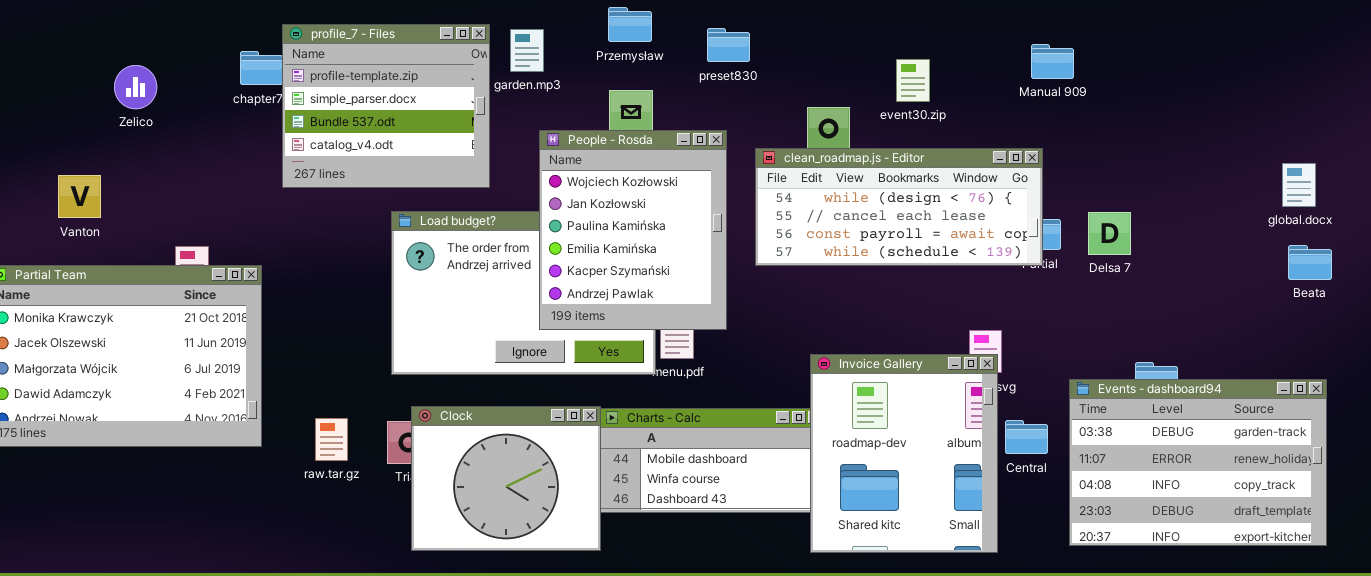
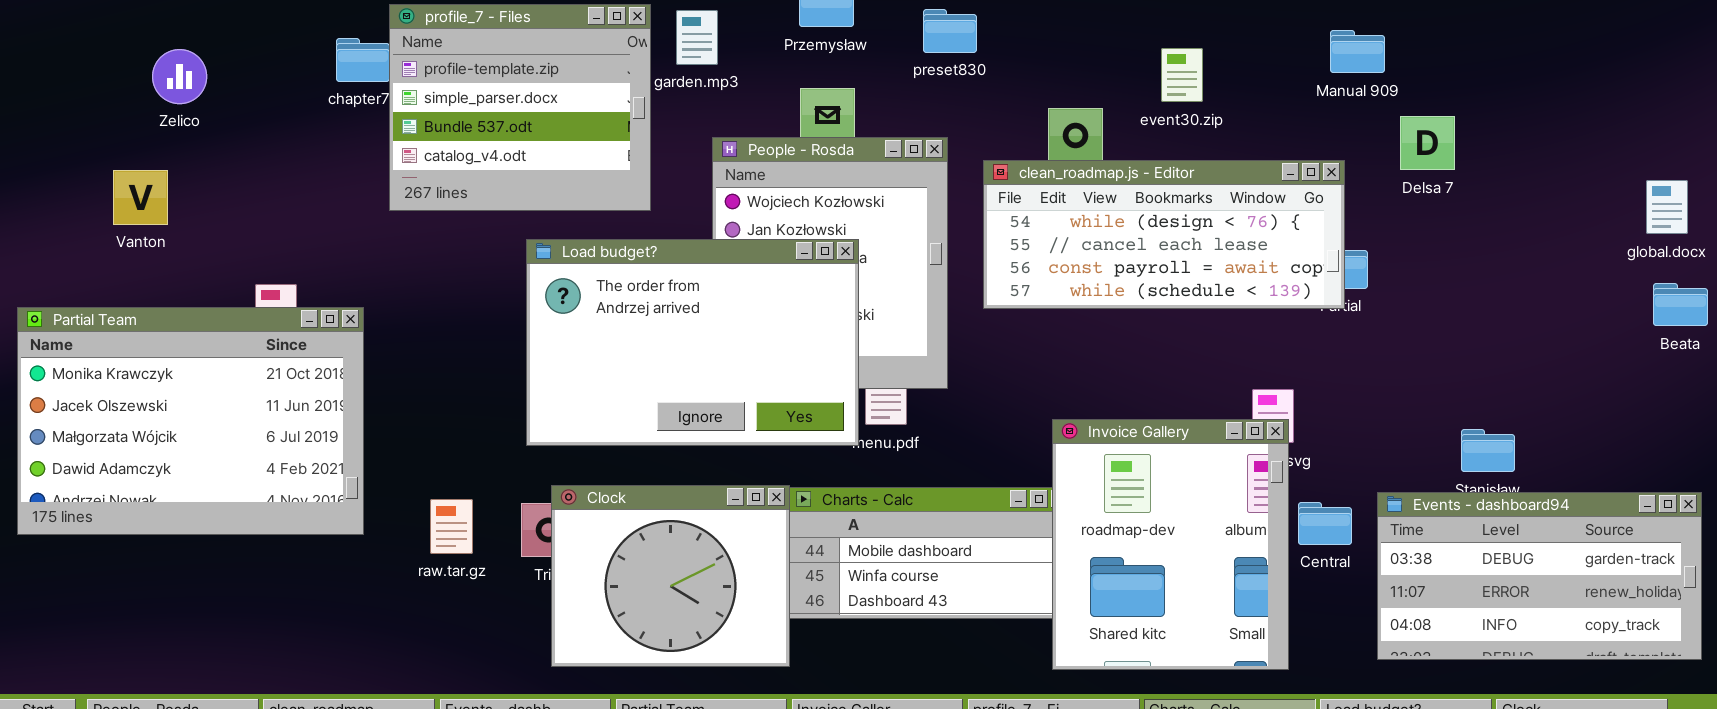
Zelico: [114,65,157,109] -> [152,49,207,104], moved
Vanton: [58,175,101,218] -> [113,170,168,225], moved
Load budget?: [391,211,656,375] -> [526,239,859,446], raised
Delsa 7: [1088,212,1131,255] -> [1400,116,1455,170], moved
Events - dashboard94: [1069,379,1327,546] -> [1377,492,1702,660], resized

